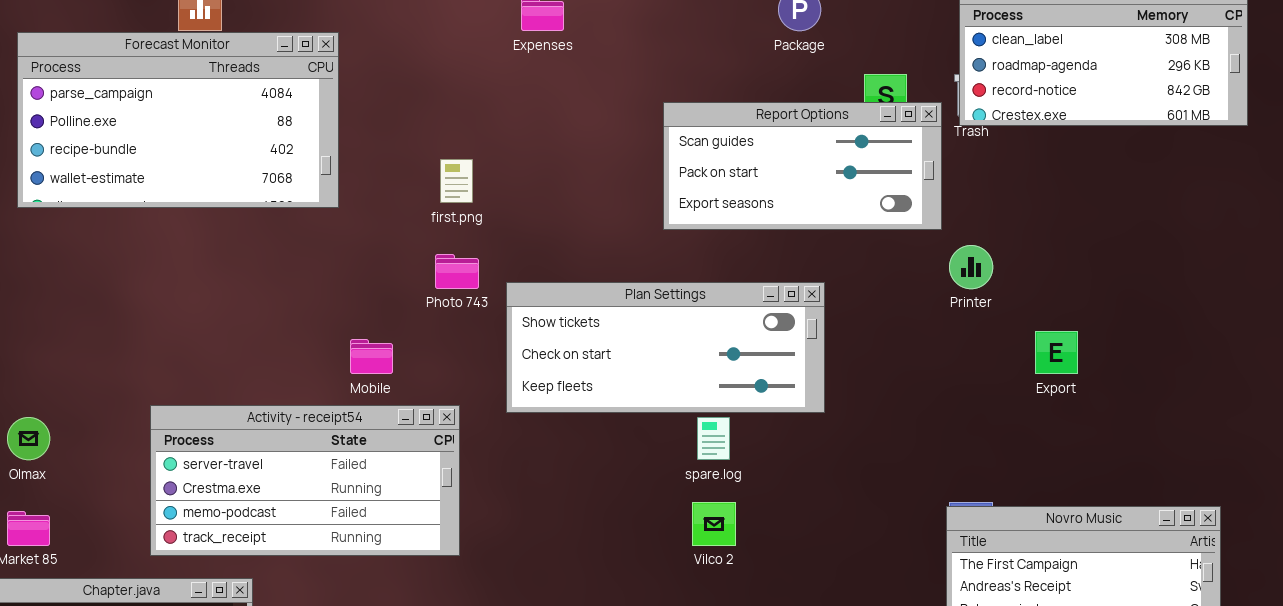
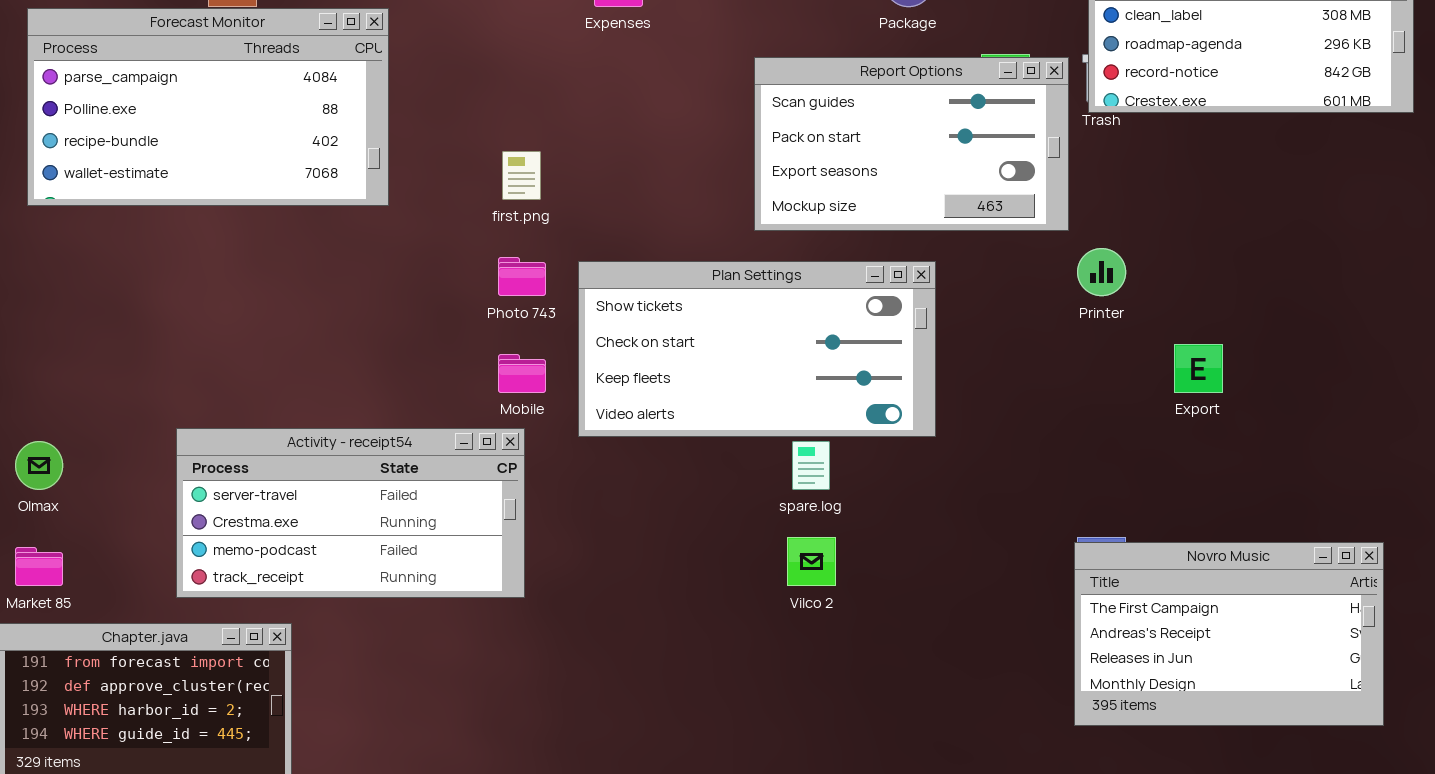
Report Options: [663,102,942,230] -> [754,57,1069,231], resized
Plan Settings: [506,282,825,413] -> [578,261,936,437], resized
Mobile: [350,339,393,374] -> [498,354,546,393], moved

